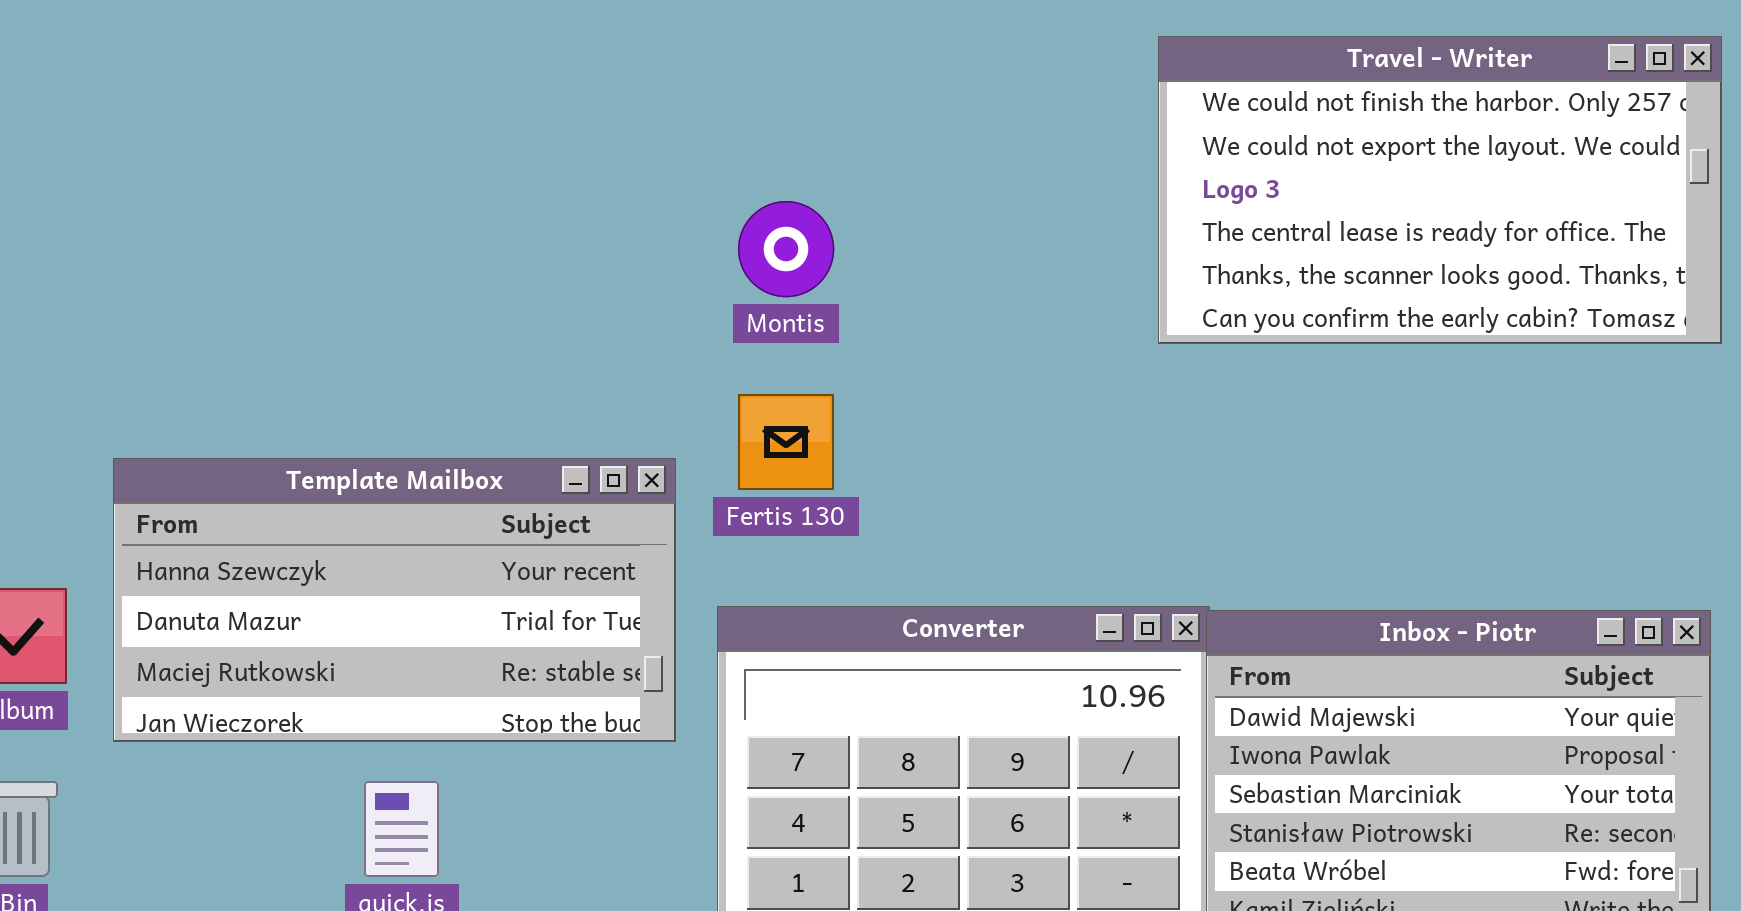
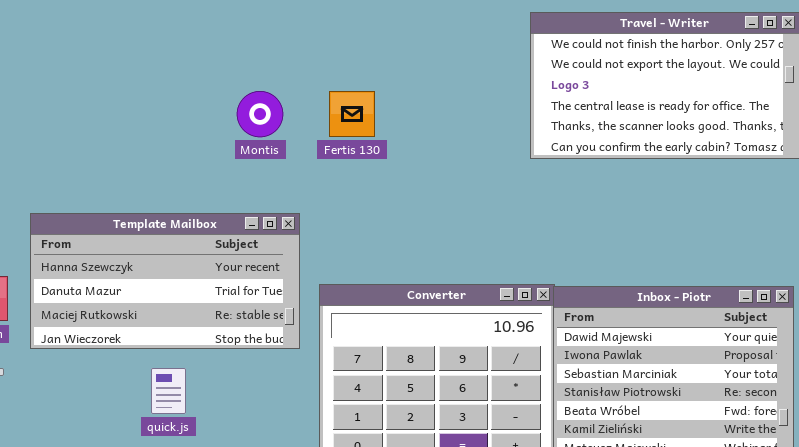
Montis: [738,201,834,297] -> [237,91,283,137], moved
Fertis 130: [738,394,834,490] -> [329,91,375,137], moved

